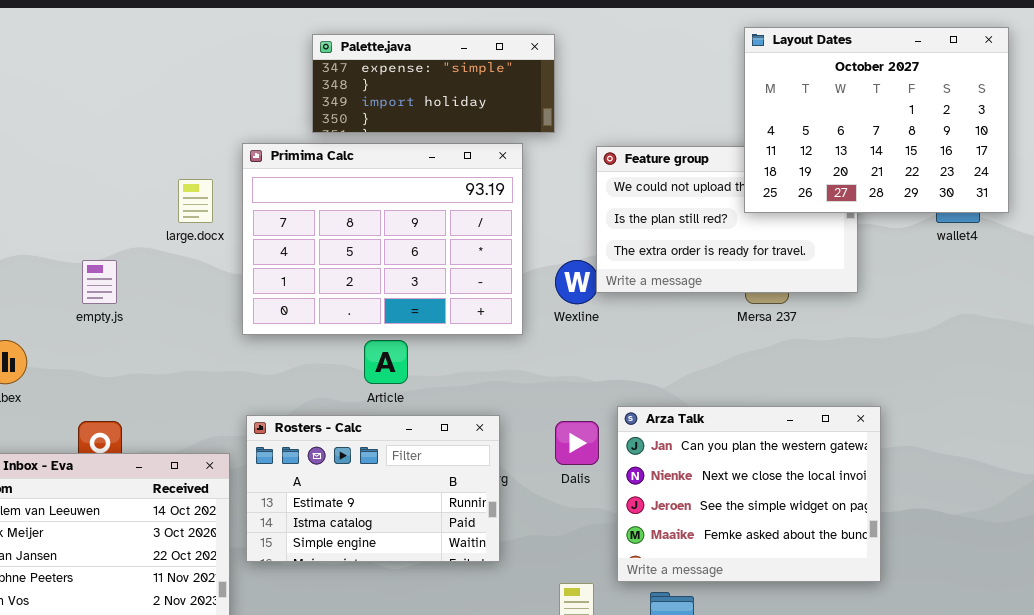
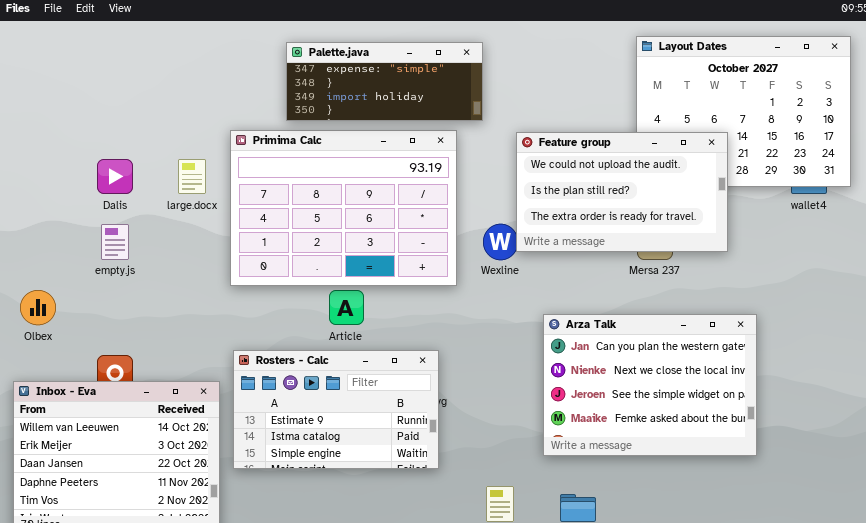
Feature group: [596,146,858,293] -> [516,132,728,252], raised
Arza Talk: [617,406,881,582] -> [543,314,757,456], moved
Dalis: [555,421,599,465] -> [97,159,133,194], moved

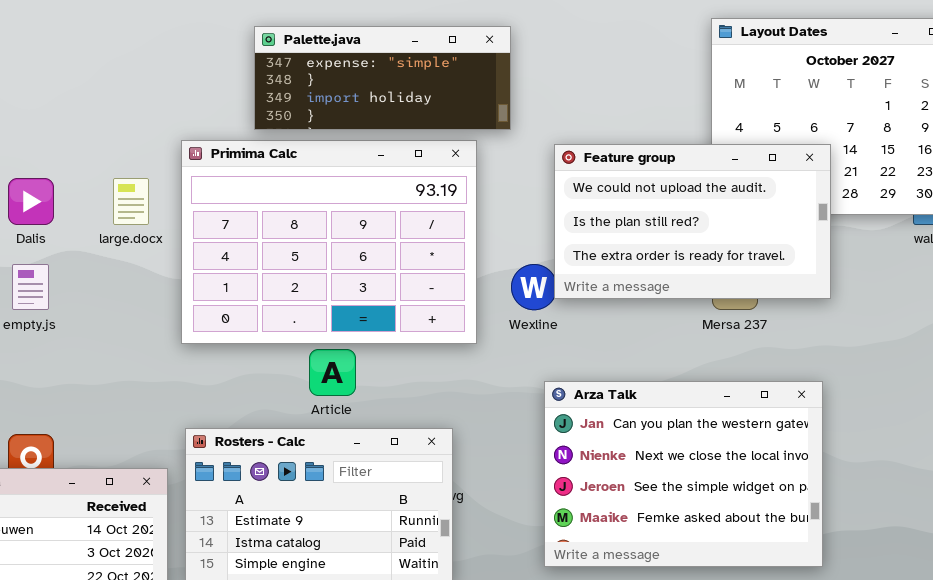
Arza Talk: [543,314,757,456] -> [544,381,823,567], moved

